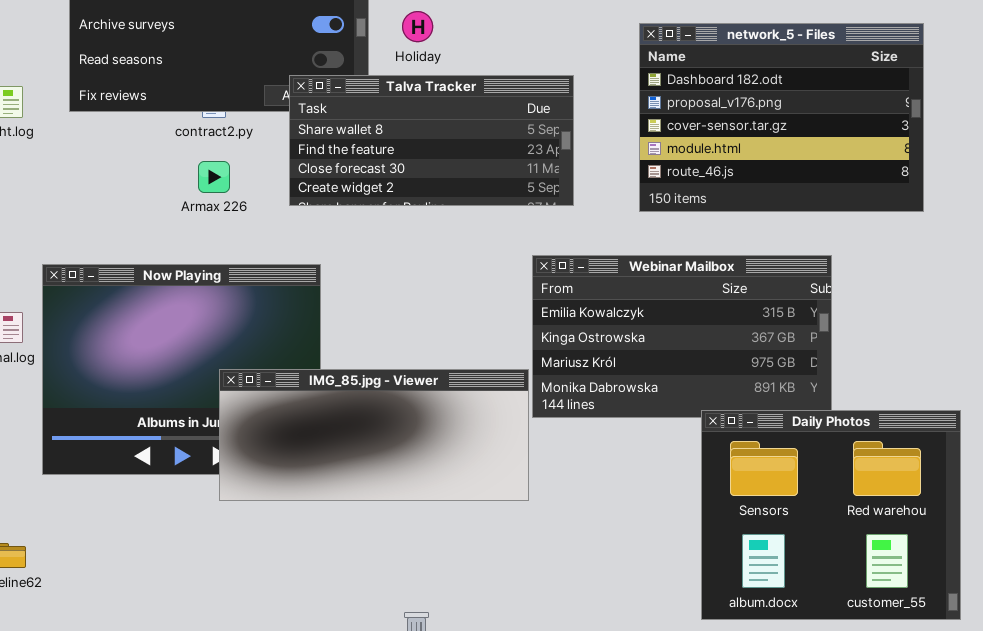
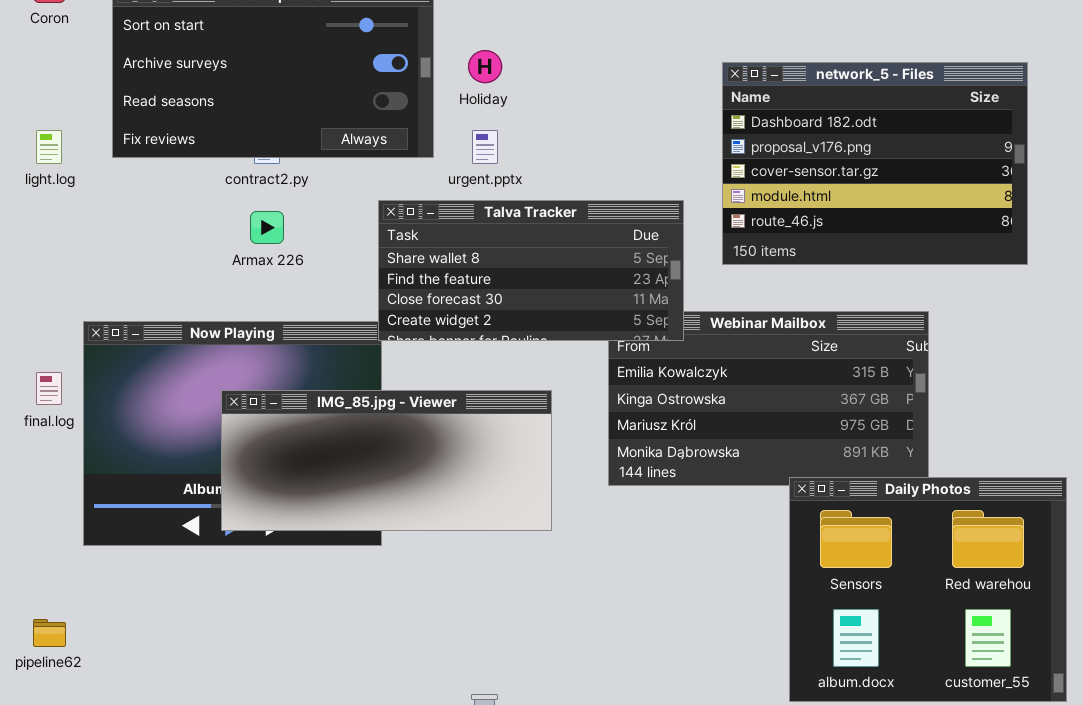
Talva Tracker: [289,75,574,206] -> [378,200,684,341], moved
IMG_85.jpg - Viewer: [219,369,529,501] -> [221,390,552,531], moved

